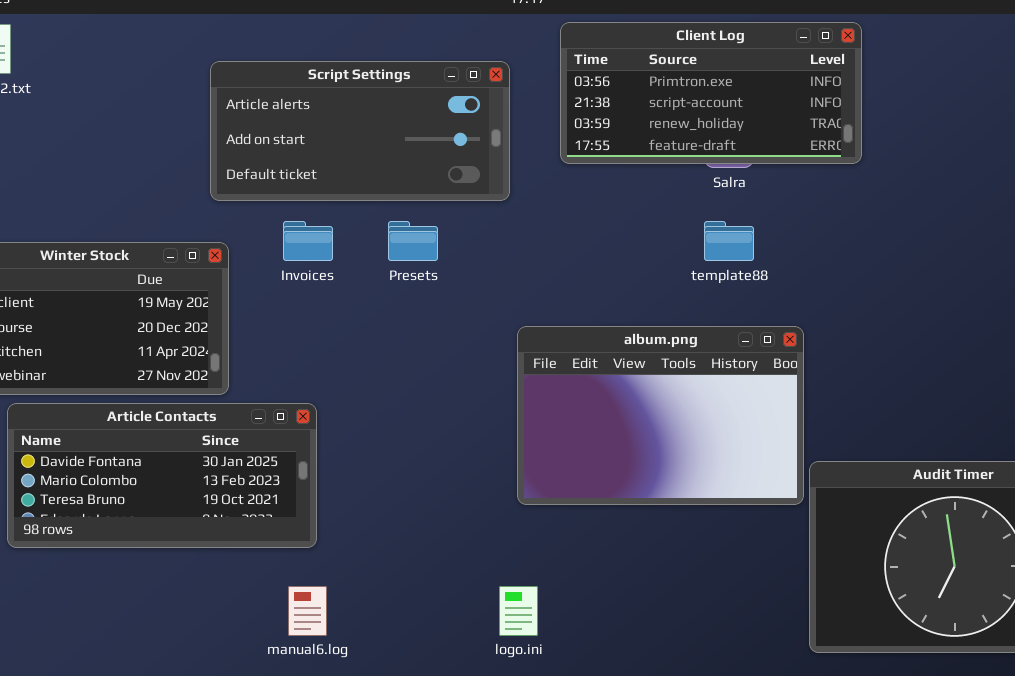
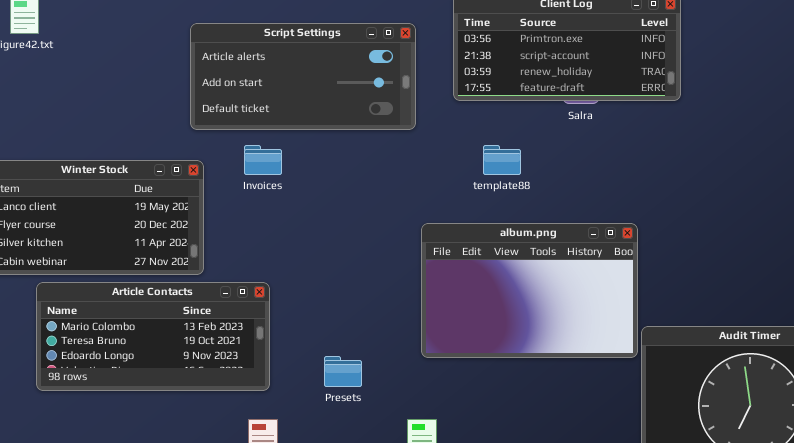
Presets: [388,221,438,261] -> [324,356,362,387], moved
template88: [704,221,754,261] -> [483,145,521,175], moved
Article Contacts: [7,403,317,548] -> [36,282,270,391], scrolled down 1 row

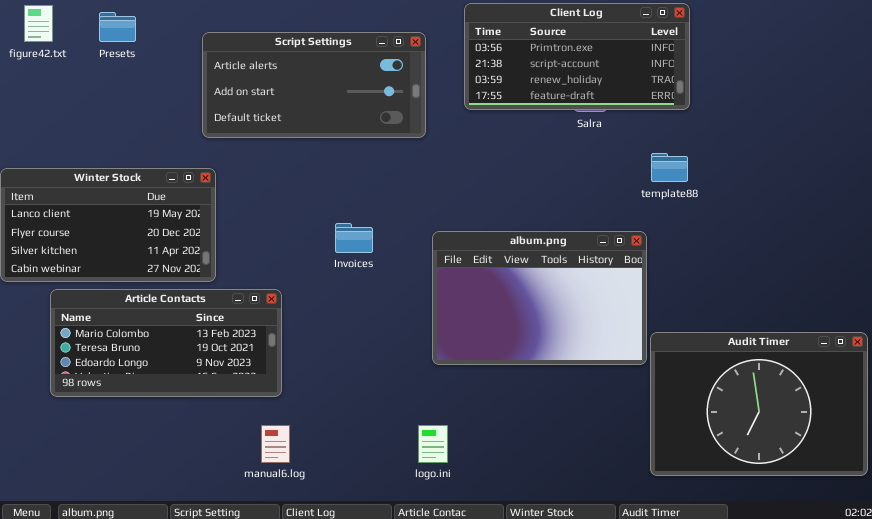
Invoices: [244,145,282,175] -> [335,223,373,253], moved
template88: [483,145,521,175] -> [651,153,688,182], moved
Presets: [324,356,362,387] -> [99,12,136,42], moved

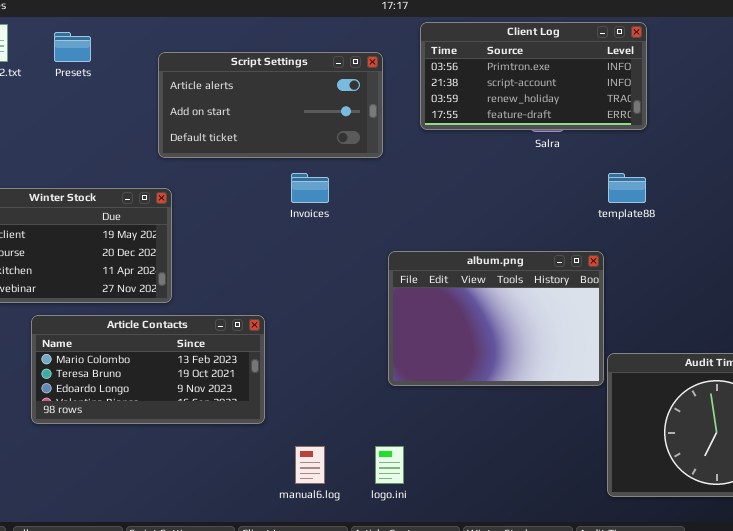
Invoices: [335,223,373,253] -> [291,173,329,203], moved
Article Contacts: [50,289,282,397] -> [31,315,265,424], moved
manual6.log: [261,425,290,463] -> [295,446,325,484], moved

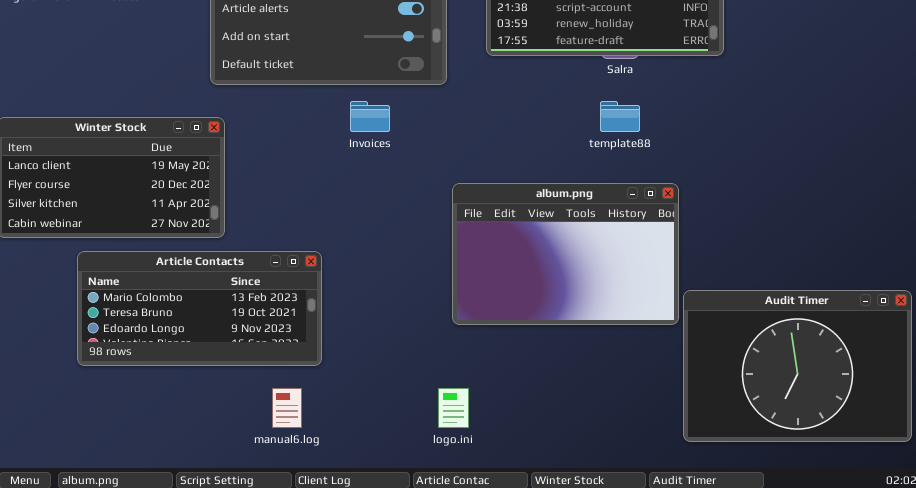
template88: [608,173,646,203] -> [600,101,640,132], moved
manual6.log: [295,446,325,484] -> [272,388,302,428], moved

